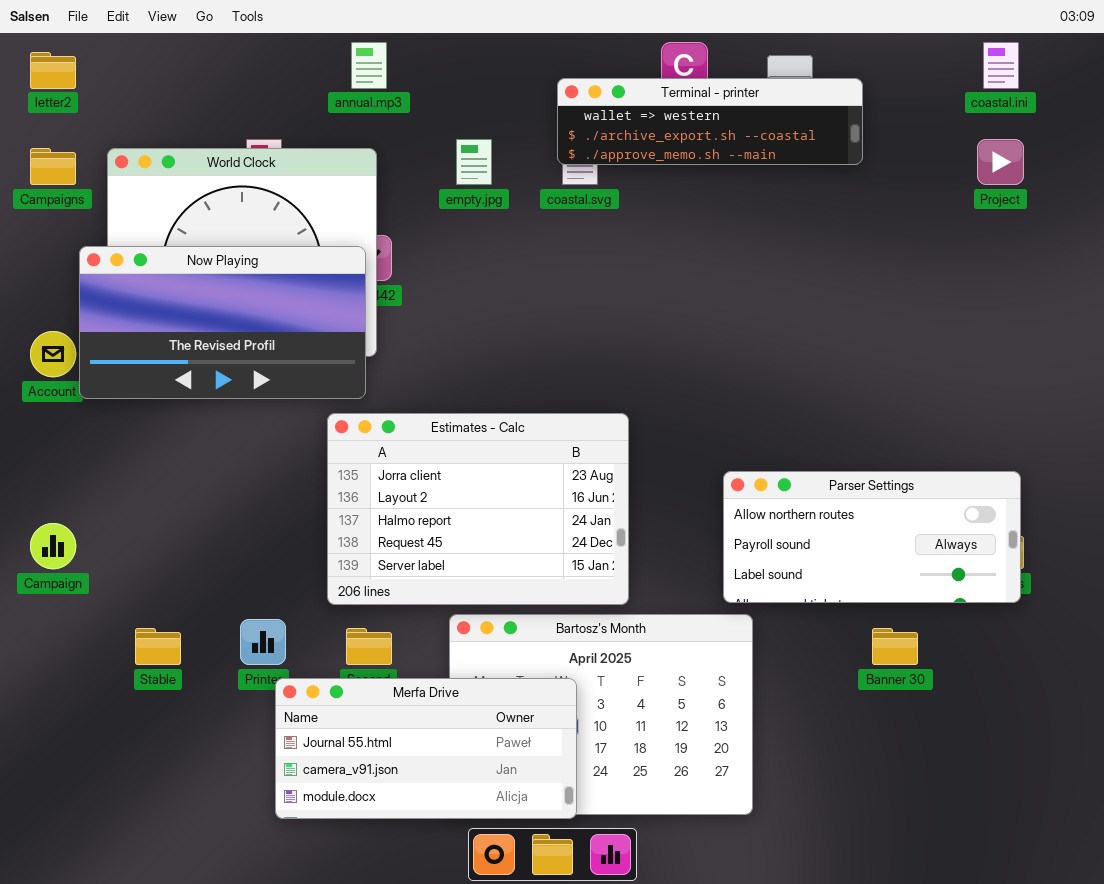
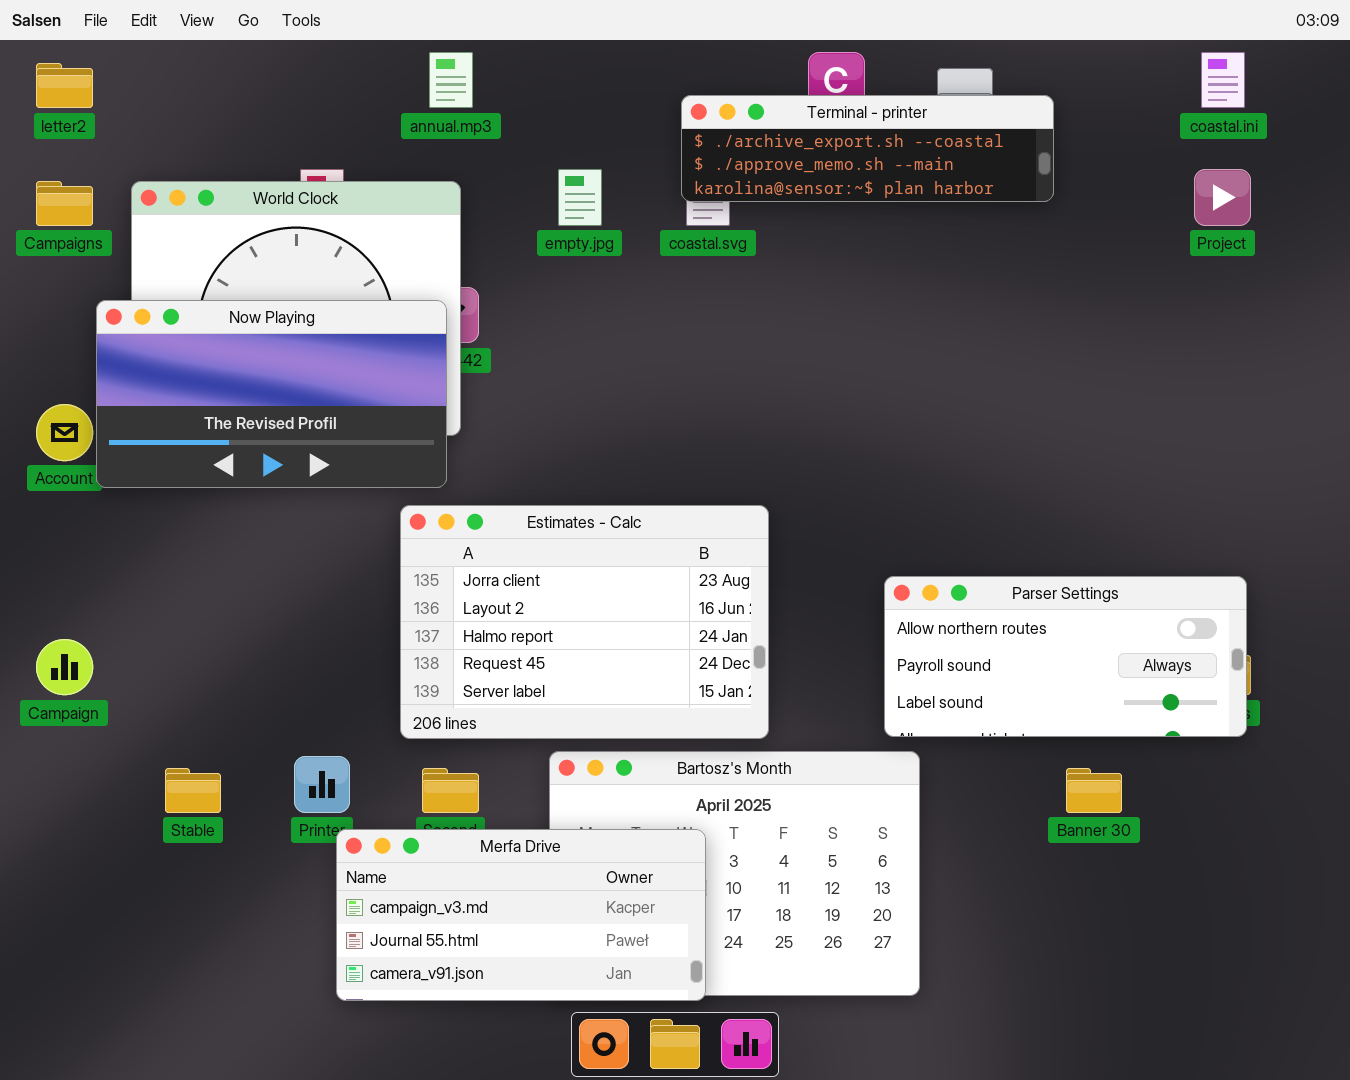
Terminal - printer: [557,78,863,165] -> [681,95,1054,202], scrolled down 1 row
Merfa Drive: [275,678,577,819] -> [336,829,706,1001], scrolled up 1 row

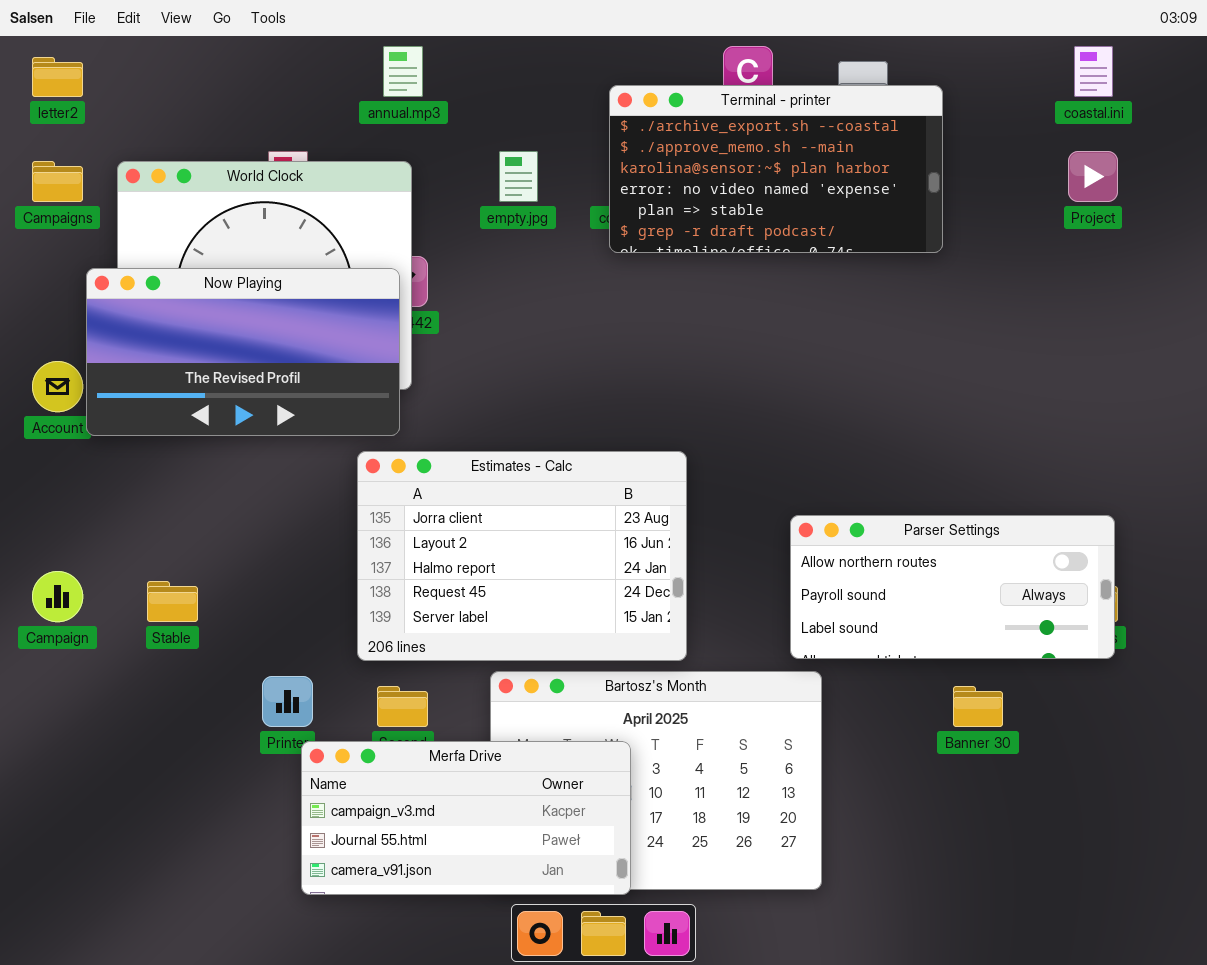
Terminal - printer: [681,95,1054,202] -> [609,85,943,253], resized
Stable: [165,768,221,813] -> [147,581,198,622], moved

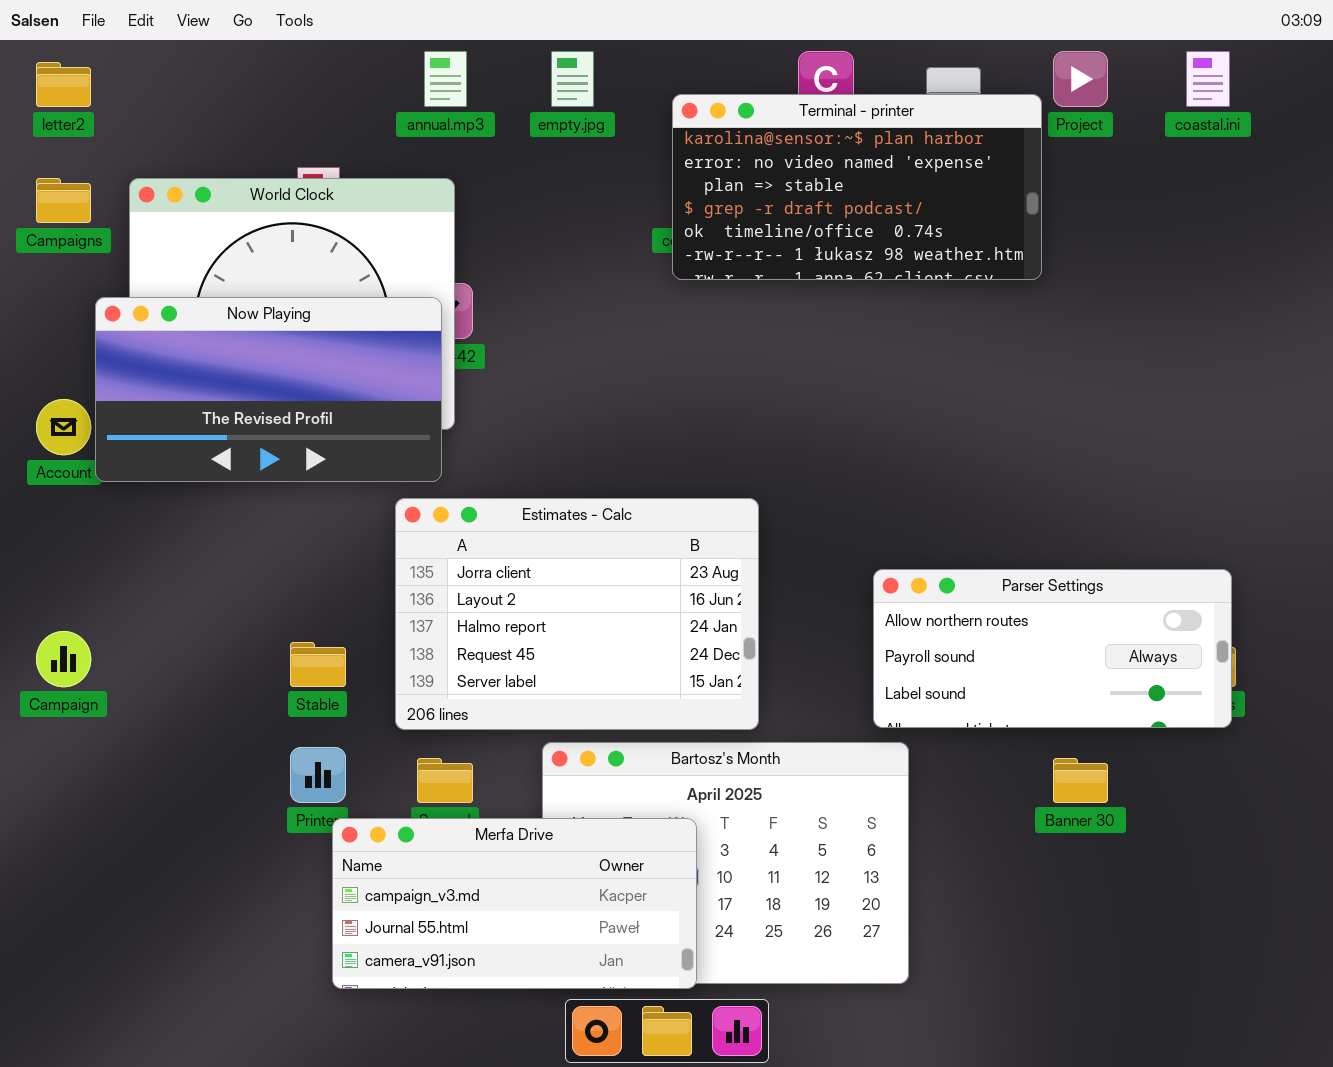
Terminal - printer: [609,85,943,253] -> [672,94,1042,280], scrolled down 2 rows
empty.jpg: [499,151,538,202] -> [551,51,594,107], moved
Project: [1068,151,1118,202] -> [1053,51,1108,107], moved
Stable: [147,581,198,622] -> [290,642,346,687], moved

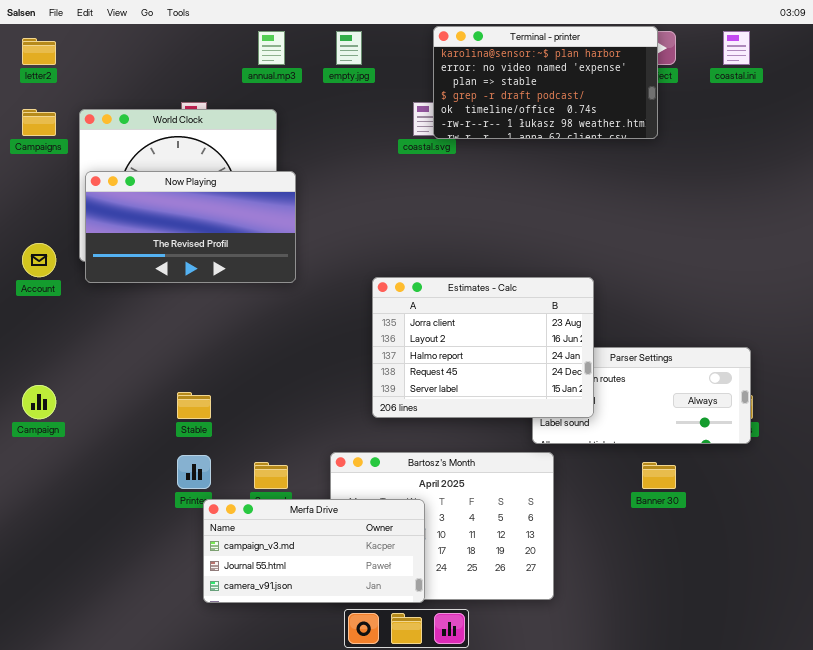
Terminal - printer: [672,94,1042,280] -> [433,26,658,139], moved
Now Playing: [95,297,442,482] -> [85,171,296,283], moved
Estimates - Calc: [395,498,759,730] -> [372,277,594,418], moved

